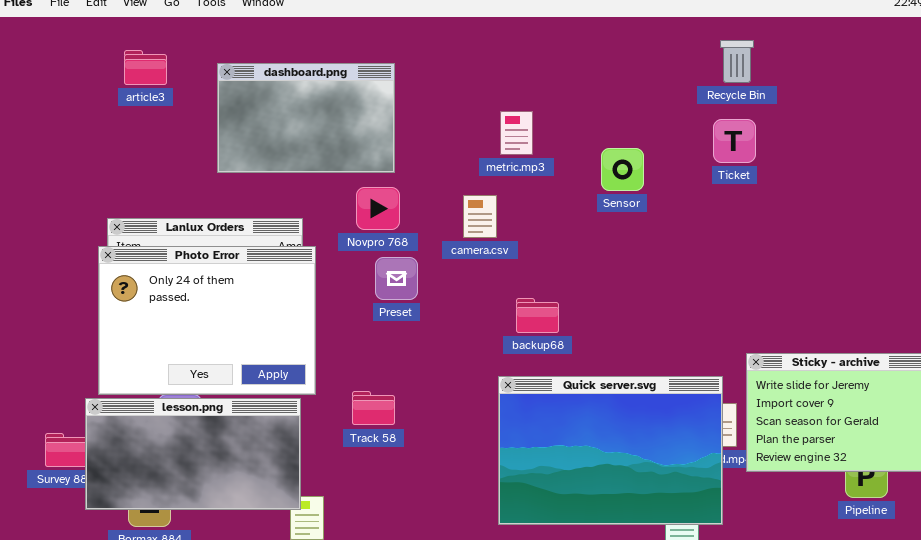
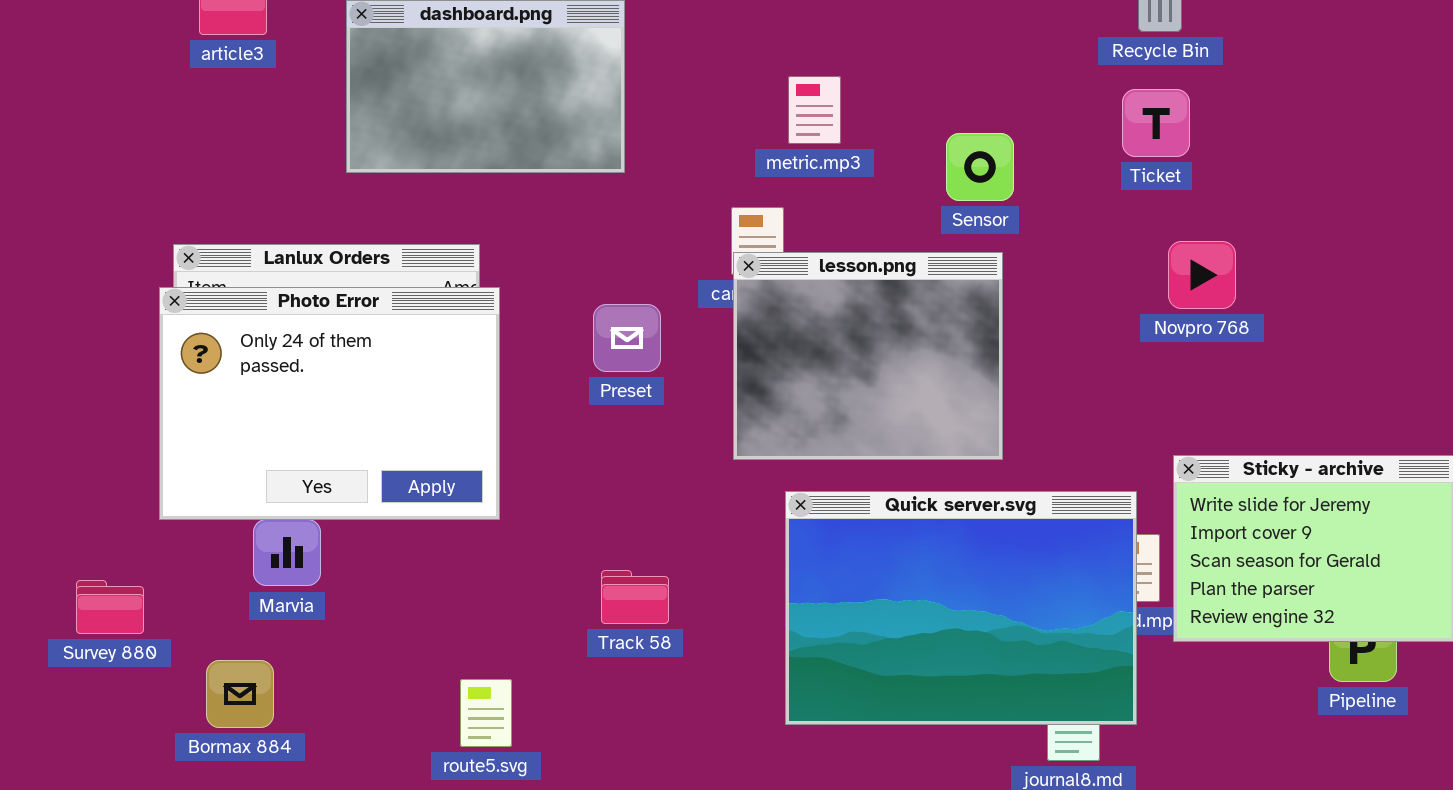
Novpro 768: [356,187,400,230] -> [1168,241,1236,309], moved
Track 58: [352,391,395,425] -> [601,570,669,624], moved
lesson.png: [85,398,301,510] -> [733,252,1003,460], moved, resized

